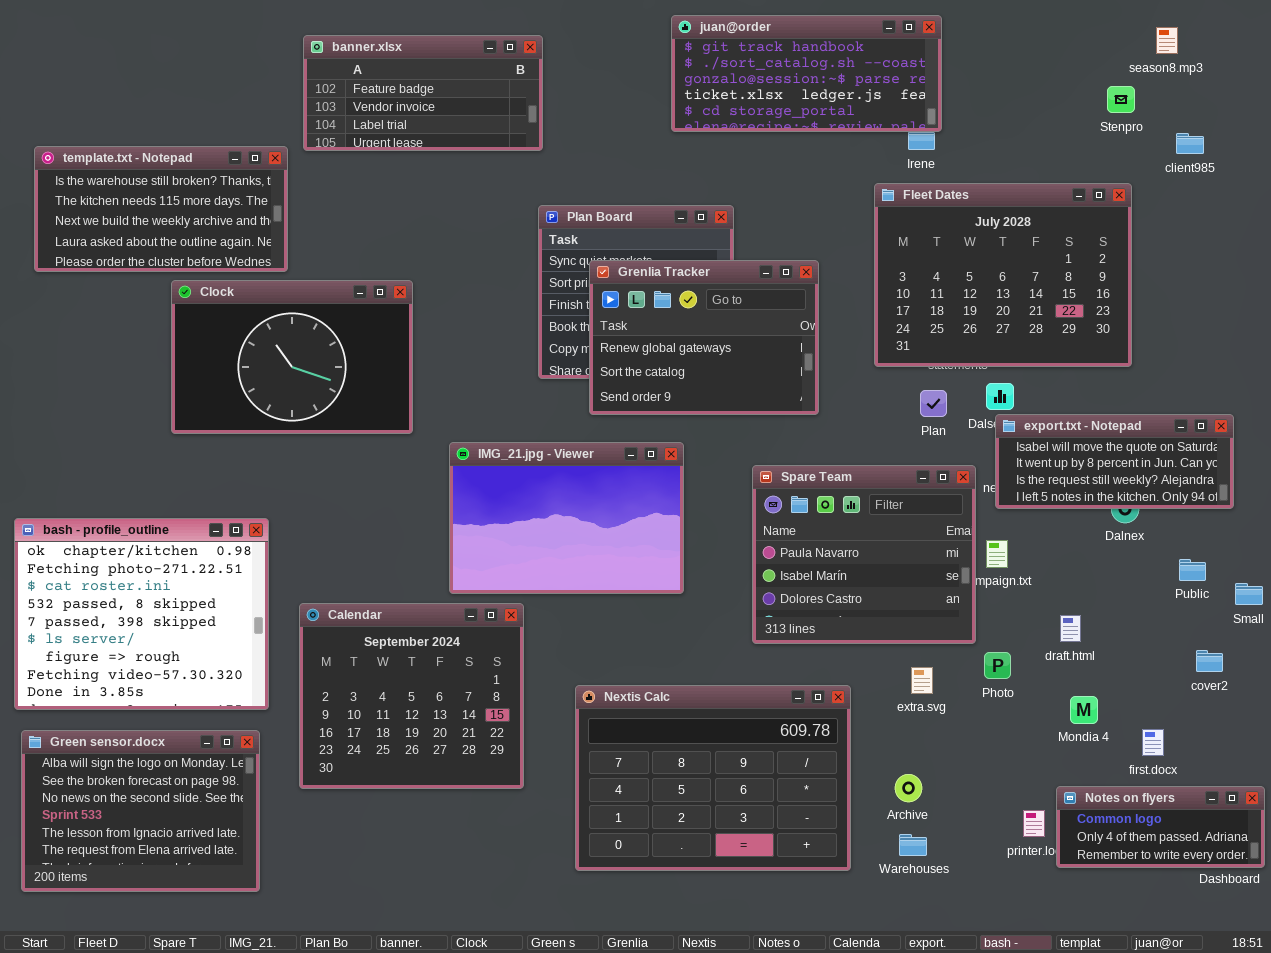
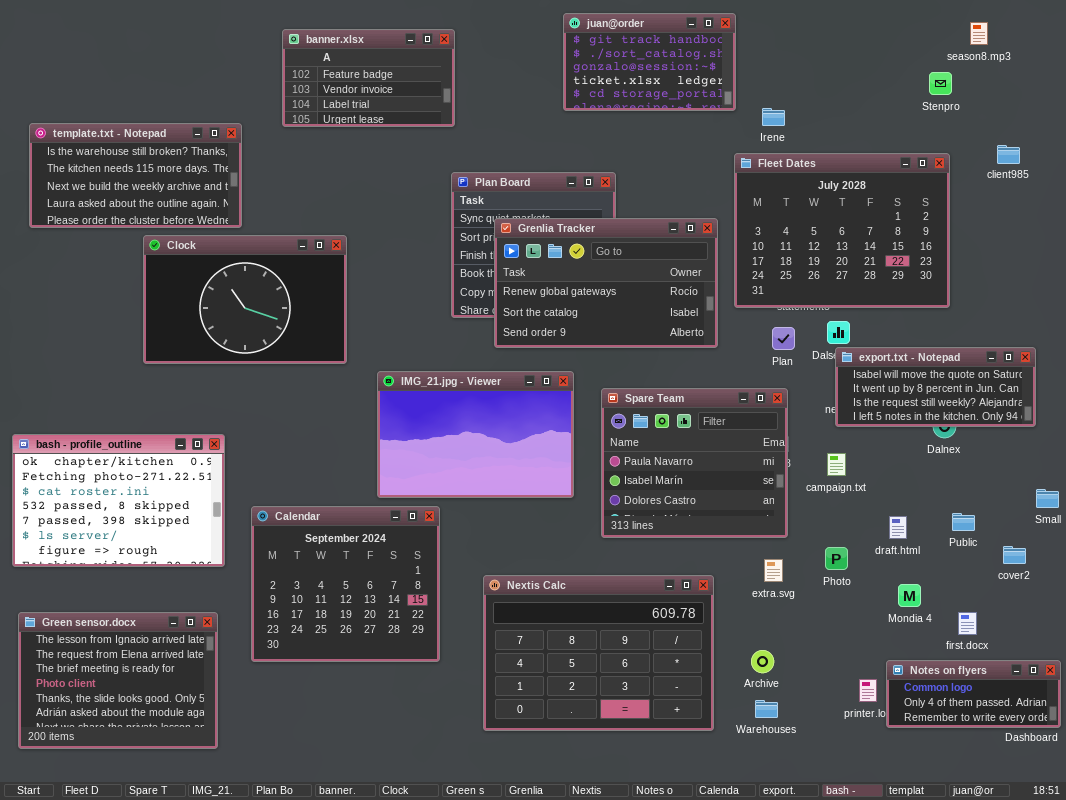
juan@order: [671,15,942,132] -> [563,13,736,111], resized
banner.xlsx: [303,35,543,151] -> [282,29,455,127], resized
client985: [1176,133,1204,154] -> [997,145,1020,164], moved
Grenlia Tracker: [589,260,819,415] -> [494,218,718,348], resized
Spare Team: [752,465,976,644] -> [601,388,788,538], moved
bash - profile_outline: [14,518,269,710] -> [12,434,225,567], resized
Public: [1179,559,1206,581] -> [952,513,975,531], moved
Green sensor.docx: [21,730,260,892] -> [18,612,218,749], scrolled down 4 rows

